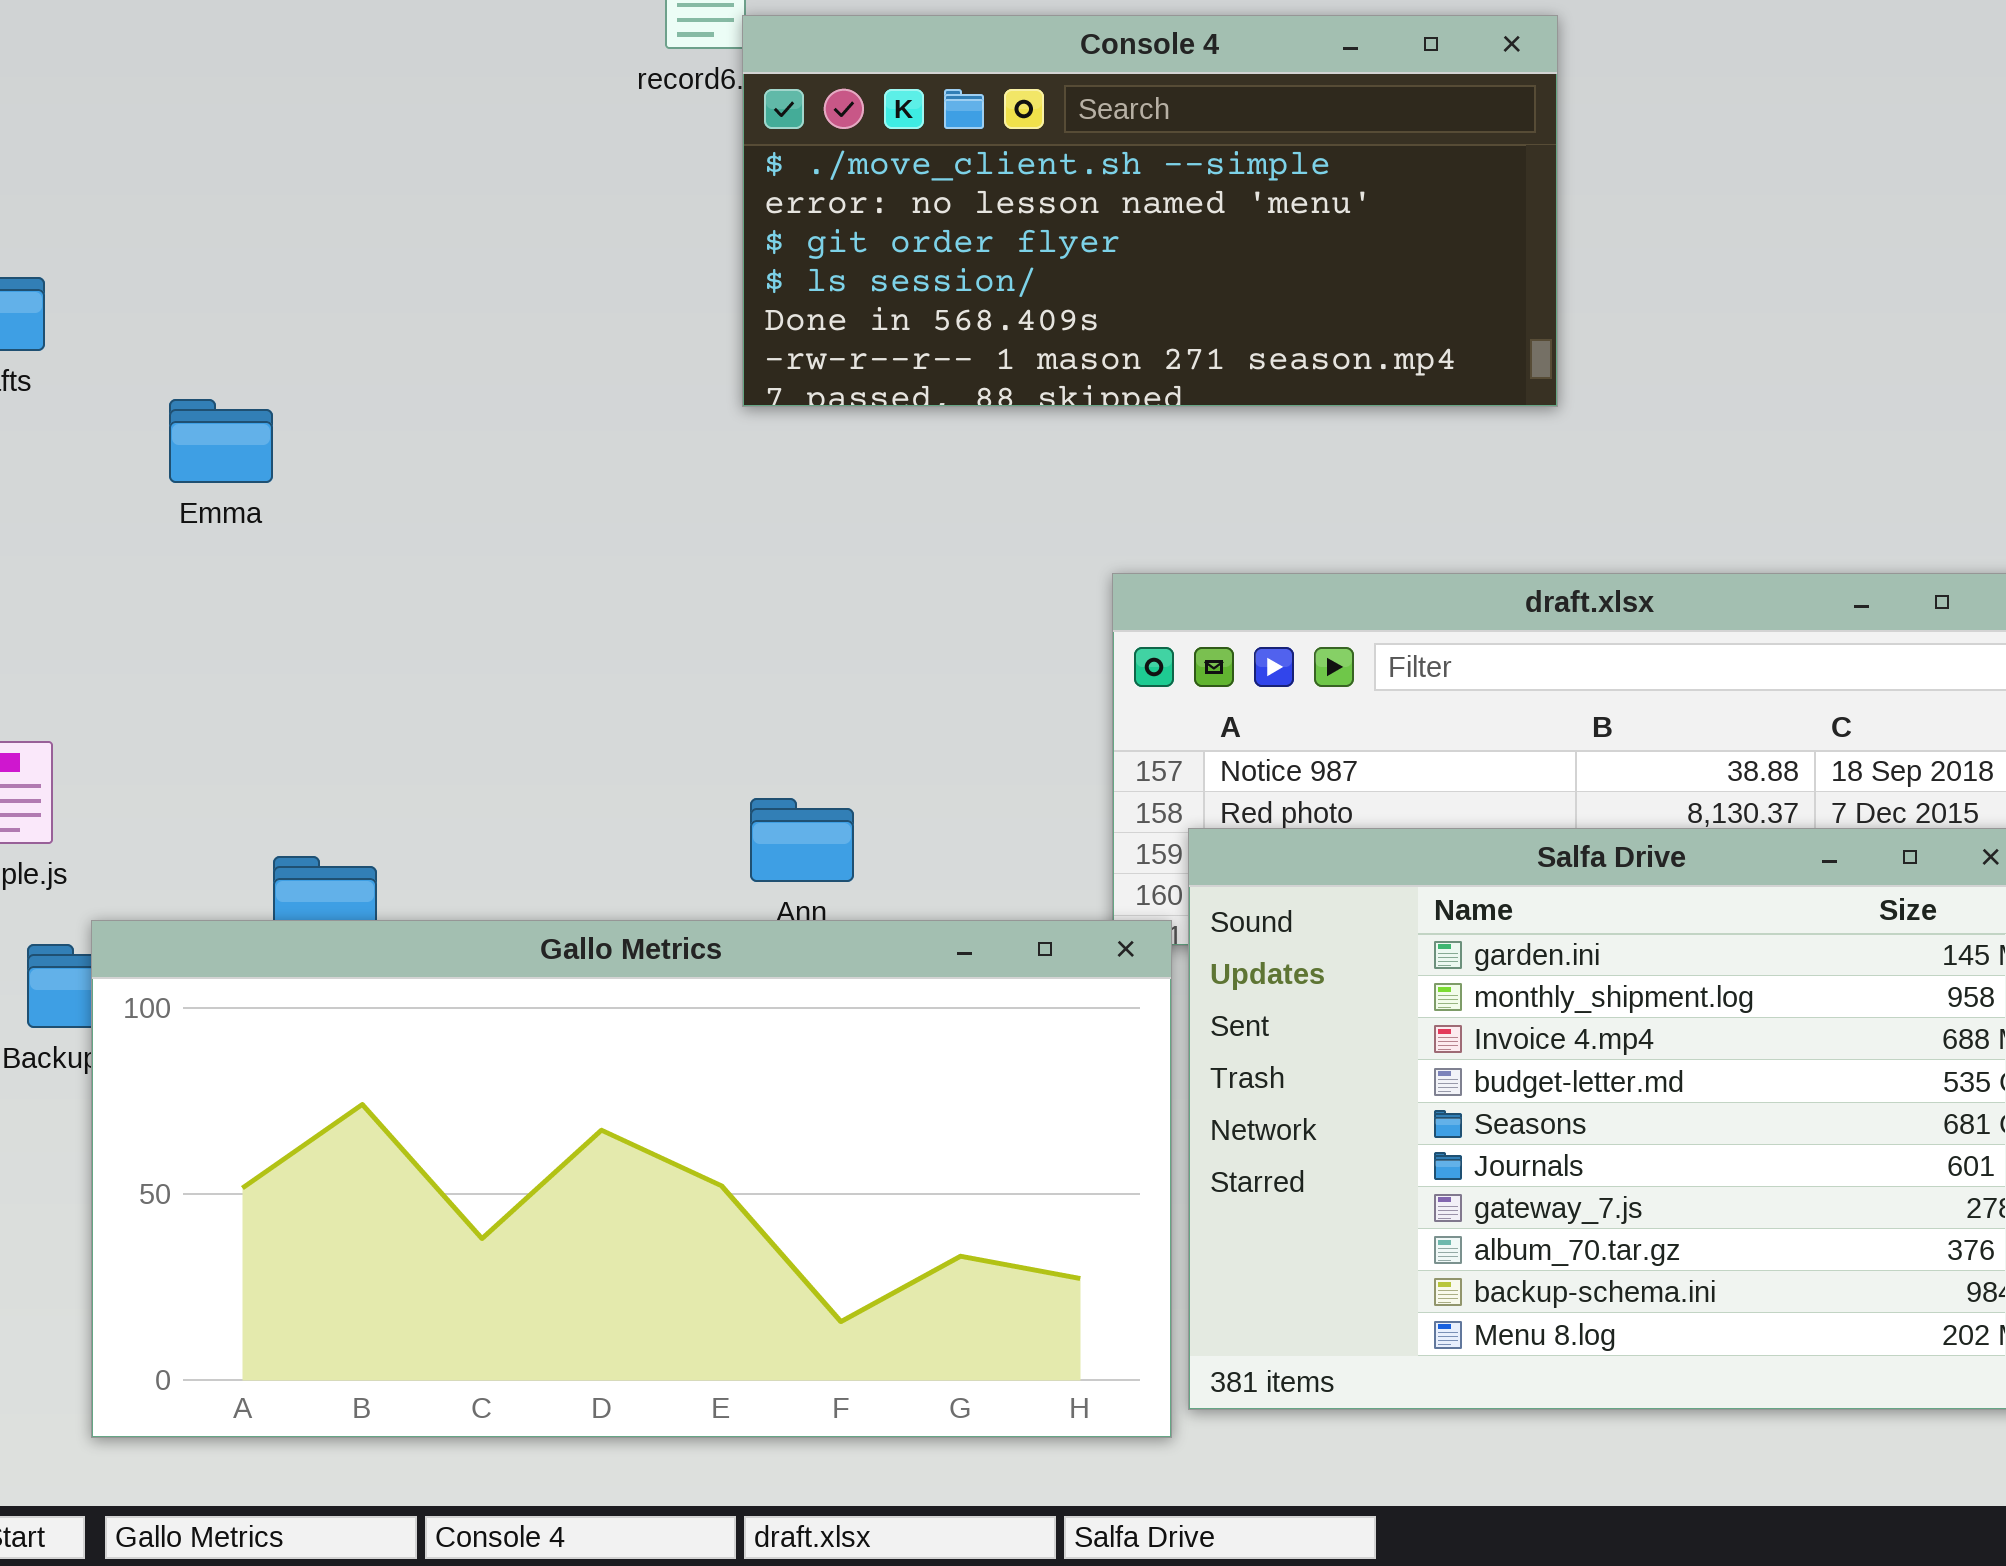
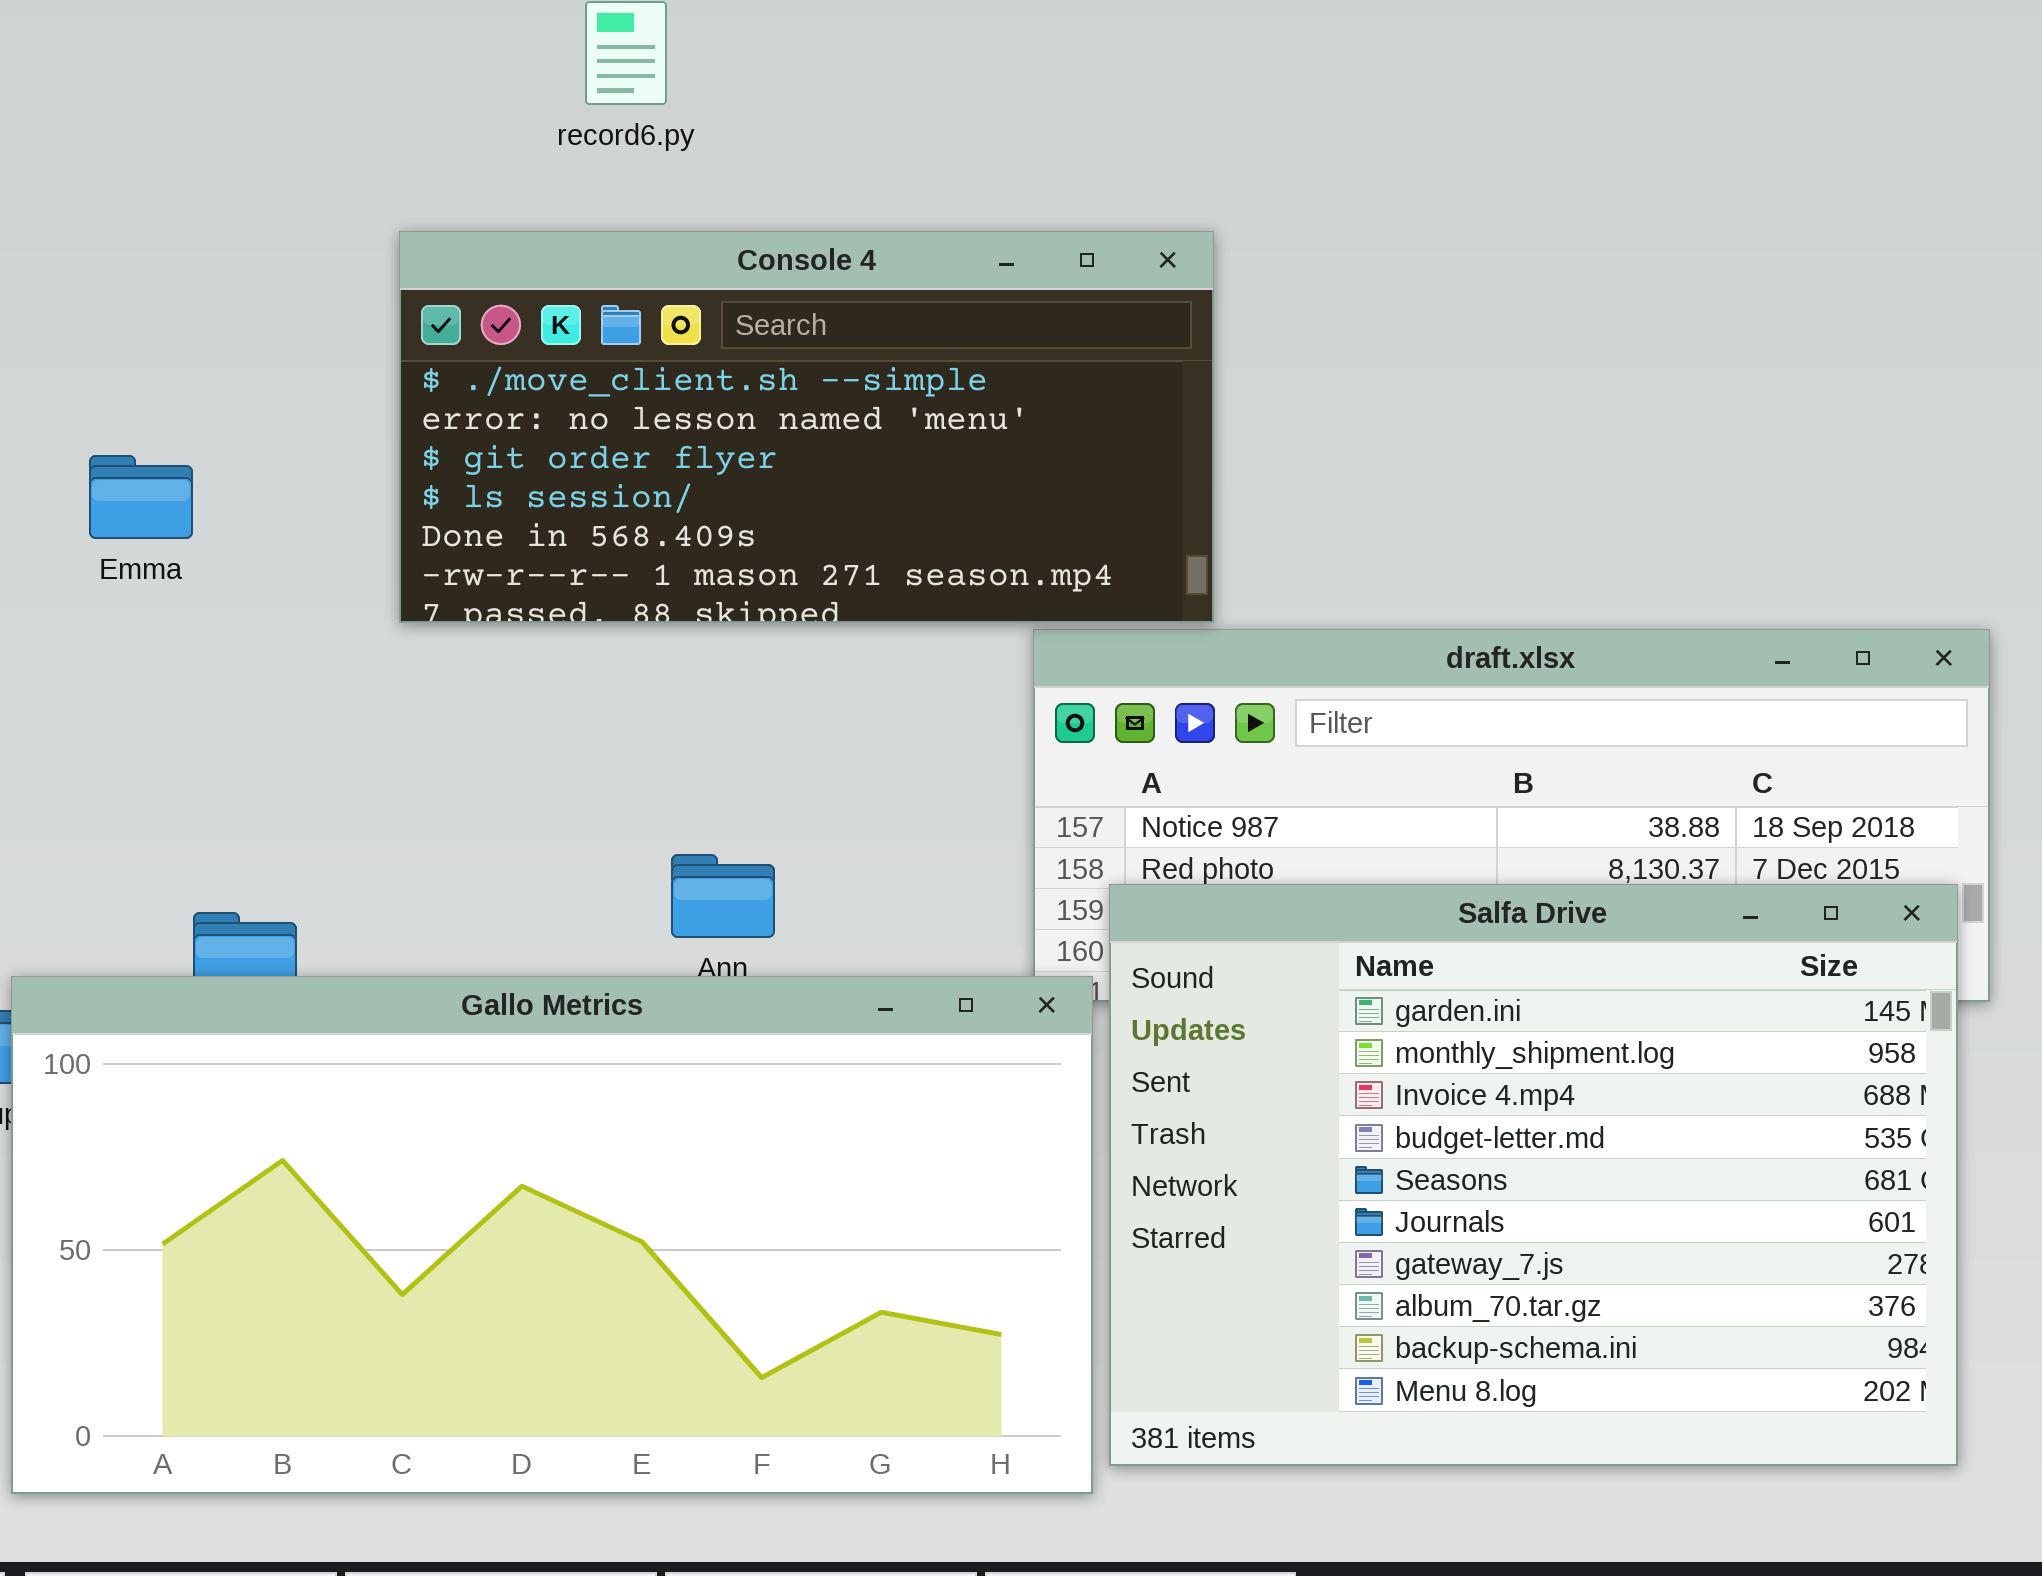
Console 4: [742,15,1558,407] -> [399,231,1214,623], moved

